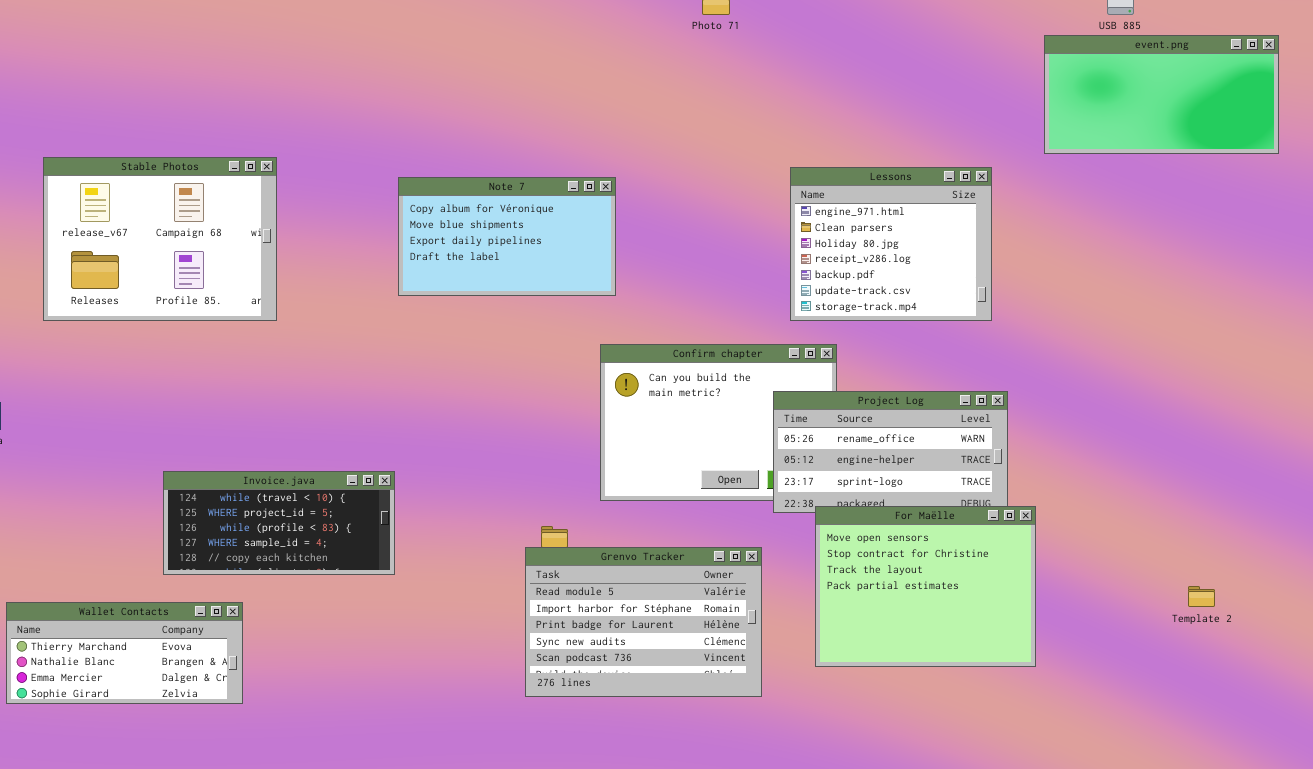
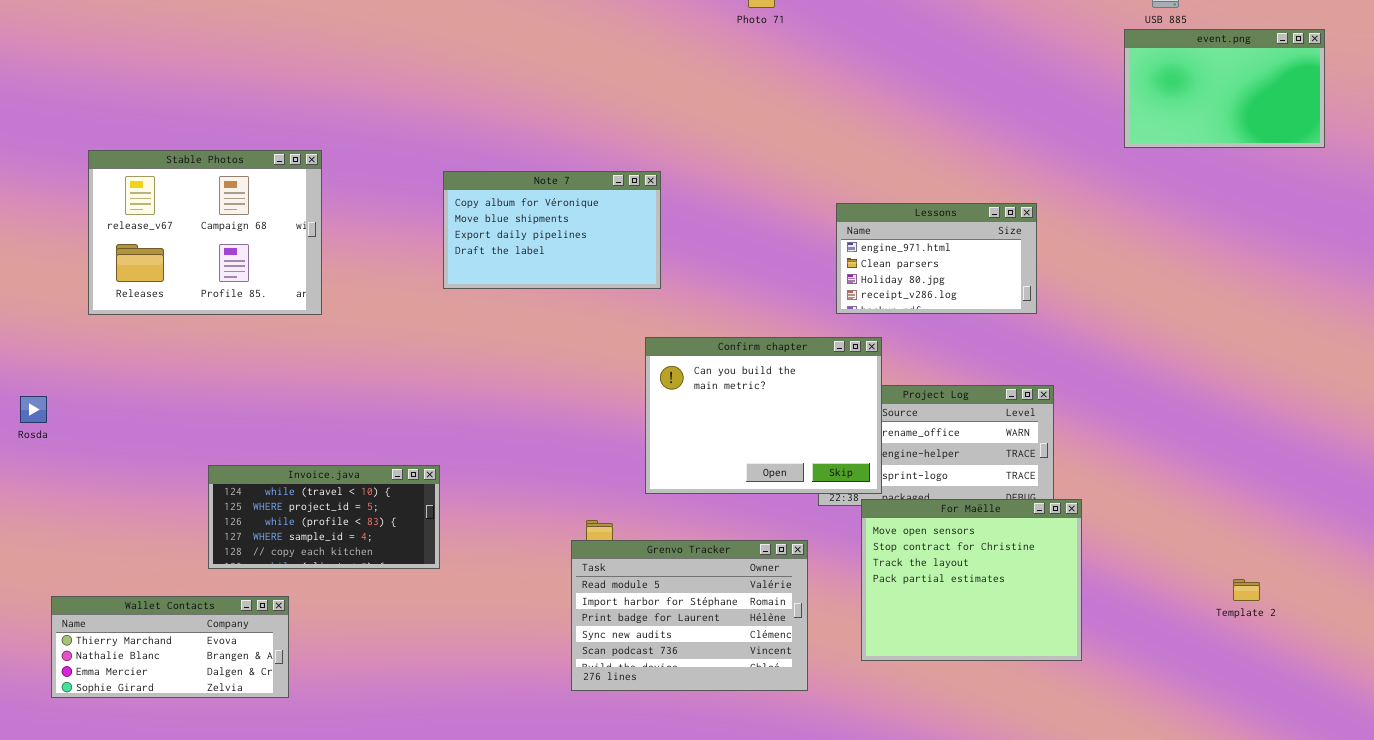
event.png: [1044,35,1279,154] -> [1124,29,1325,148], resized
Lessons: [790,167,992,321] -> [836,203,1037,314], resized
Confirm chapter: [600,344,837,501] -> [645,337,882,494], raised

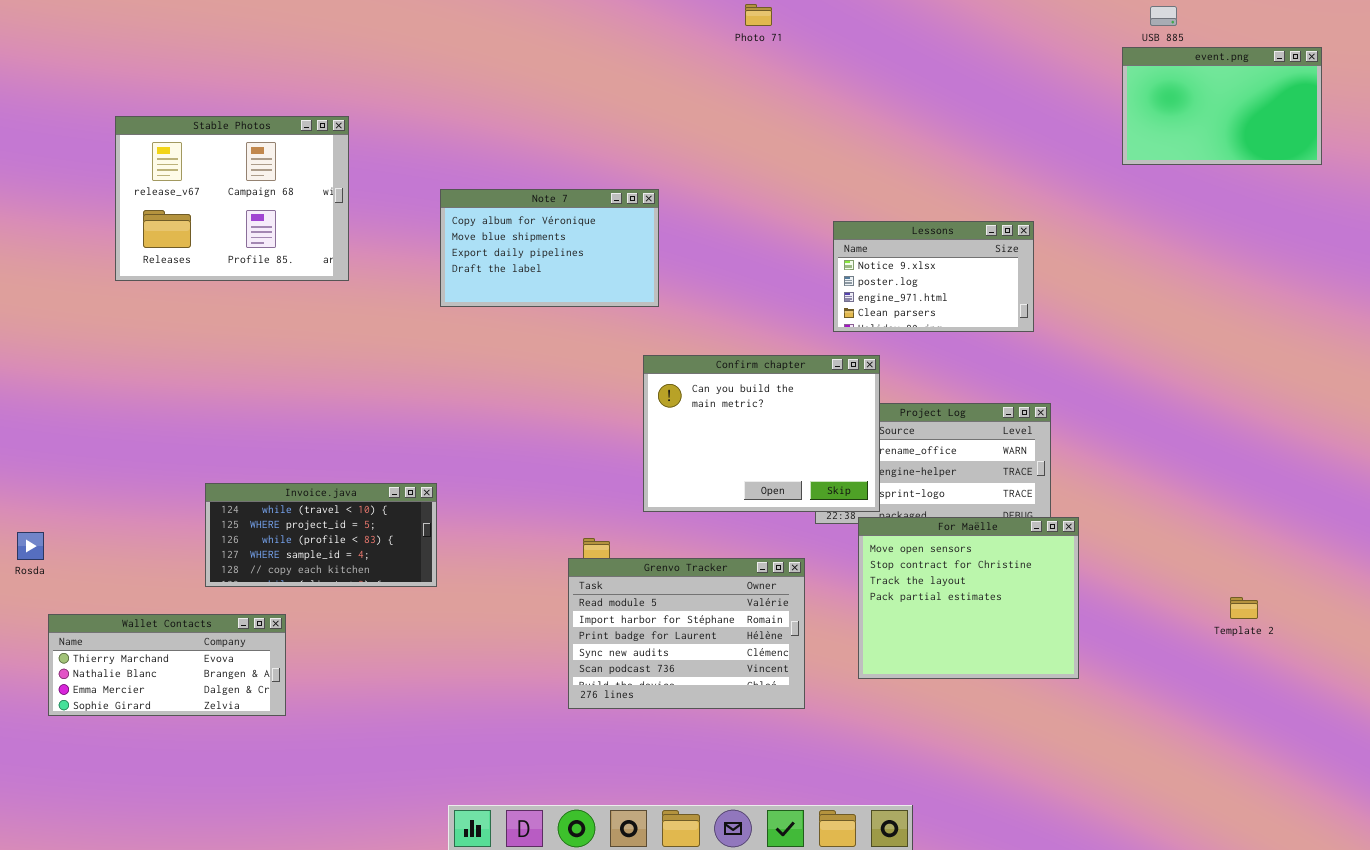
Stable Photos: [88,150,322,315] -> [115,116,349,281], moved
Lessons: [836,203,1037,314] -> [833,221,1034,332], scrolled up 2 rows
Rosda: [20,396,47,423] -> [17,532,44,560], moved

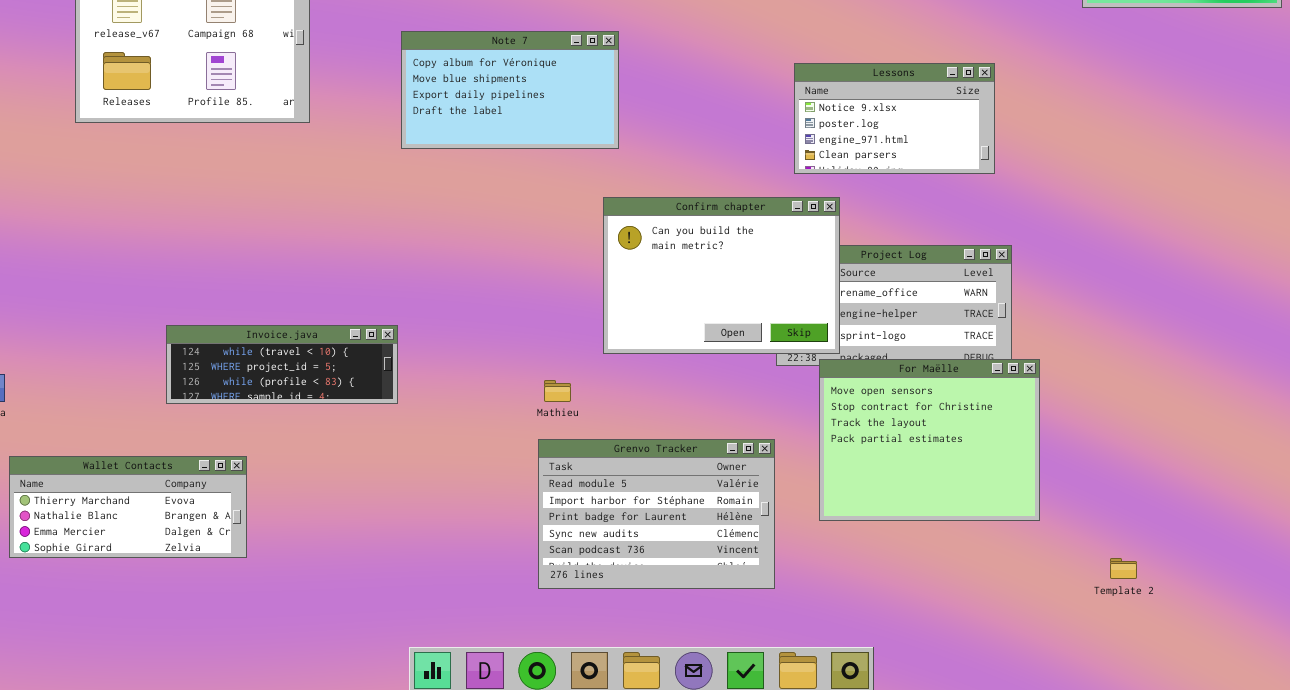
Invoice.java: [205,483,437,587] -> [166,325,398,404], resized
Grenvo Tracker: [568,558,805,709] -> [538,439,775,589], moved
Template 2: [1230,597,1258,619] -> [1110,558,1137,579], moved

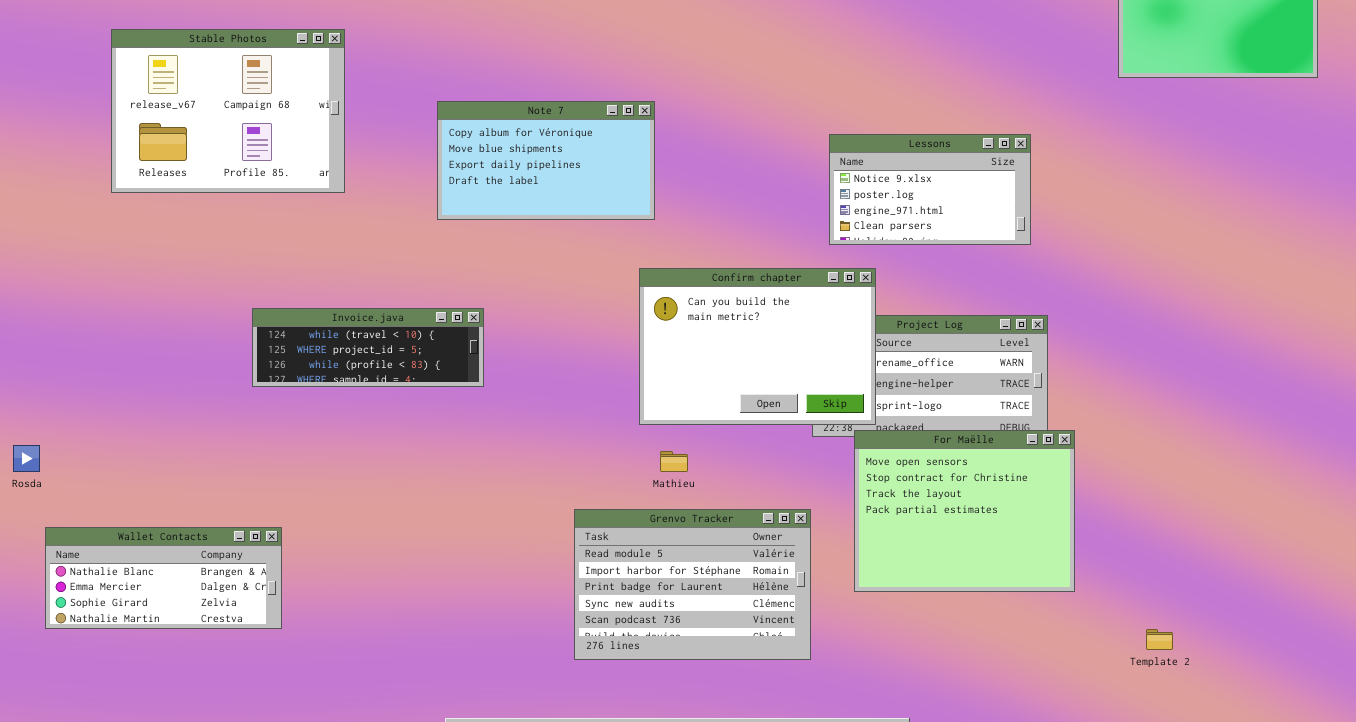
Invoice.java: [166,325,398,404] -> [252,308,484,387], moved
Mathieu: [544,380,571,402] -> [660,451,688,472], moved
Wallet Contacts: [9,456,247,558] -> [45,527,282,629], scrolled down 1 row

